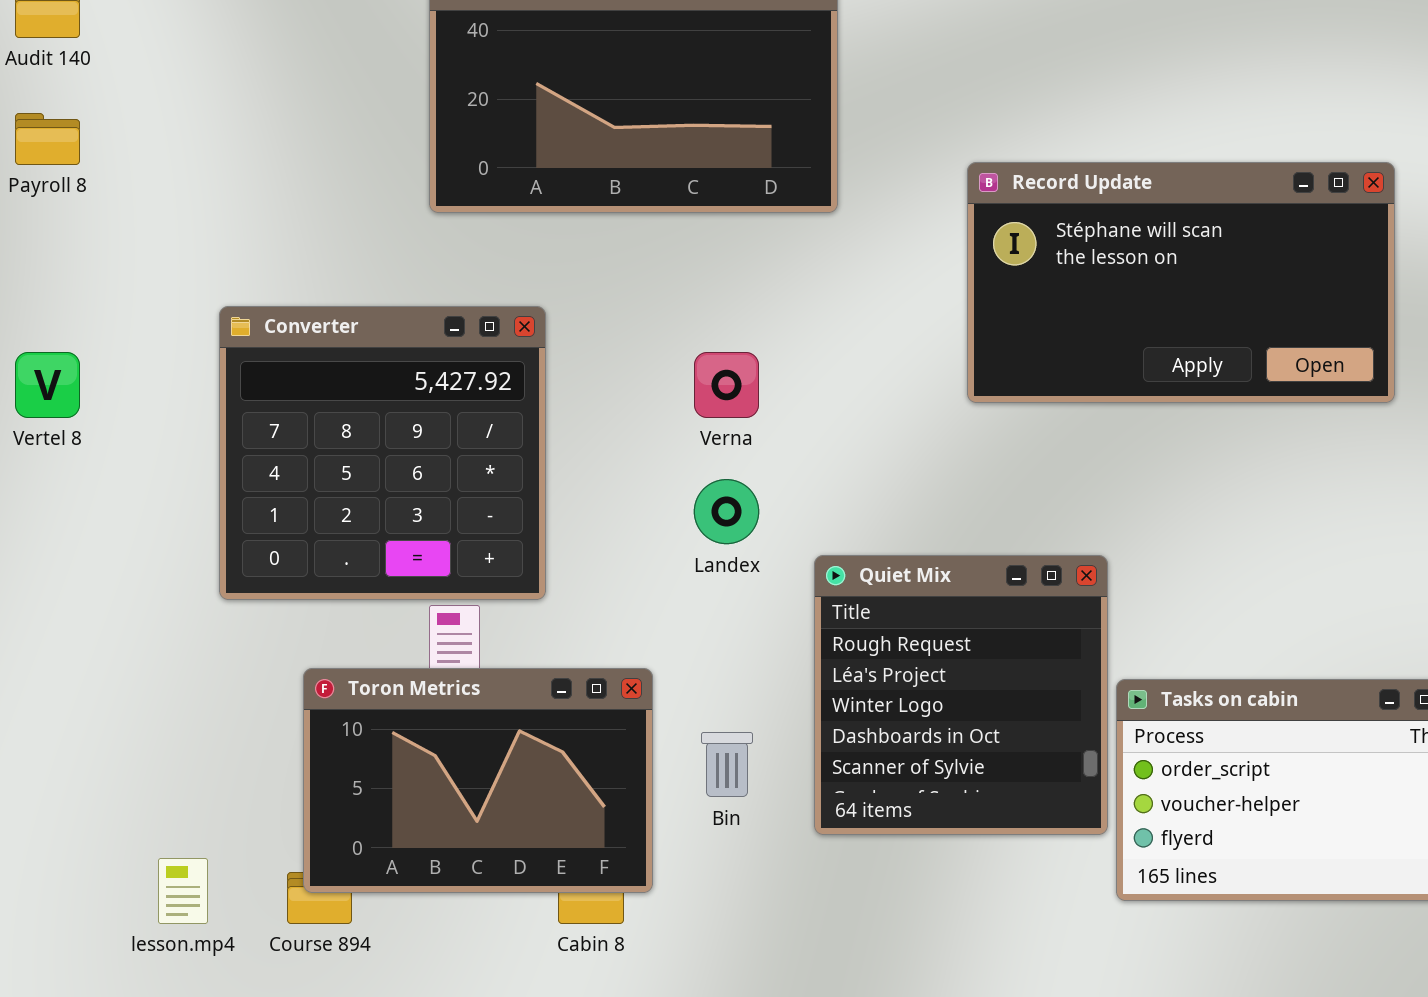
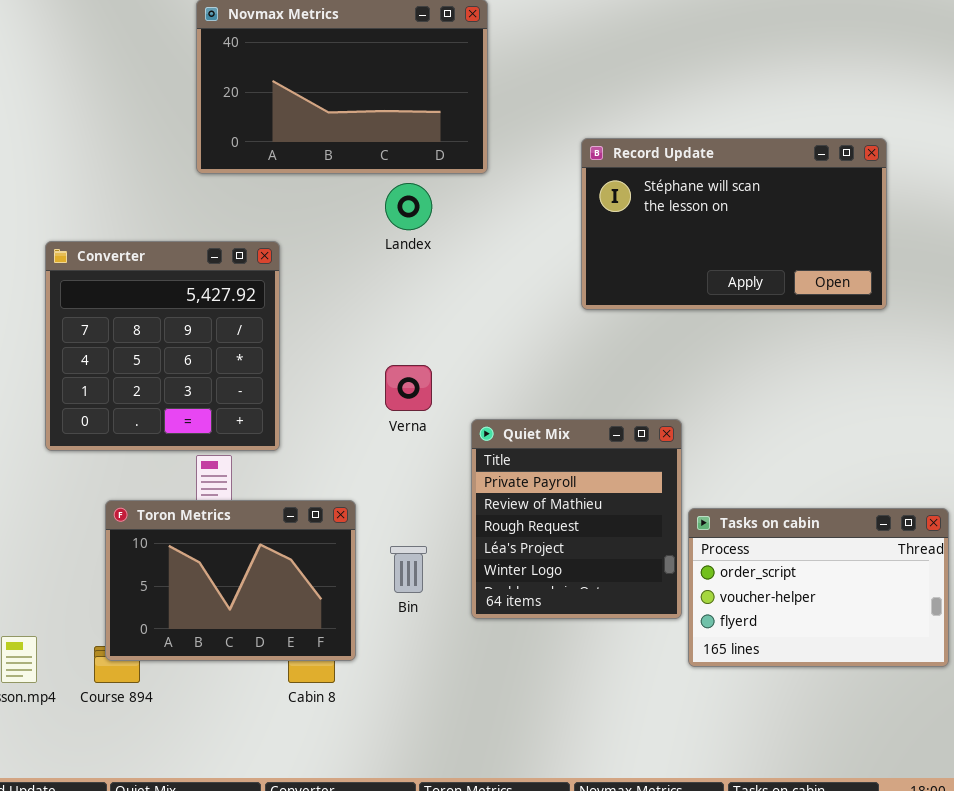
Verna: [694,352,759,418] -> [385,365,432,411], moved
Landex: [694,479,759,544] -> [385,183,432,230], moved
Quiet Mix: [814,555,1108,835] -> [471,419,682,619], scrolled up 2 rows

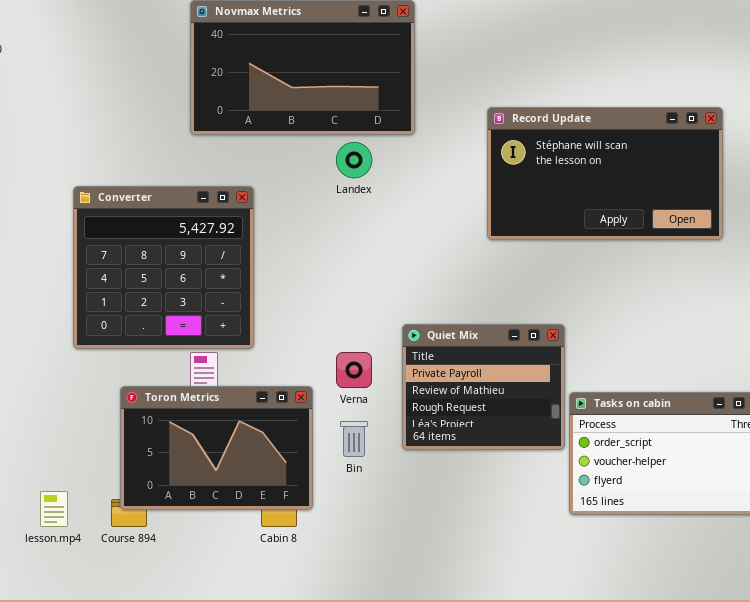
Verna: [385,365,432,411] -> [336,352,372,388], moved
Quiet Mix: [471,419,682,619] -> [402,324,565,450], resized

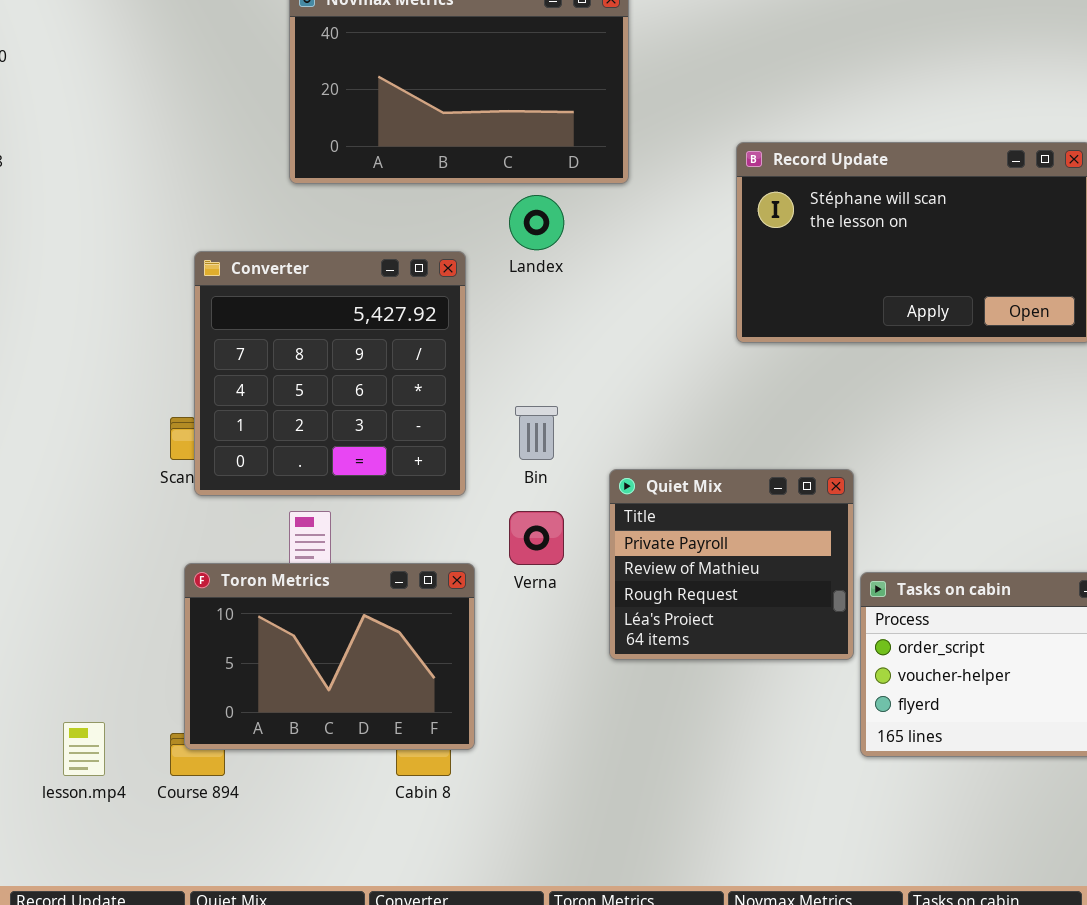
Converter: [73,186,254,349] -> [194,251,466,496], moved
Bin: [340,421,368,457] -> [515,406,558,460], moved

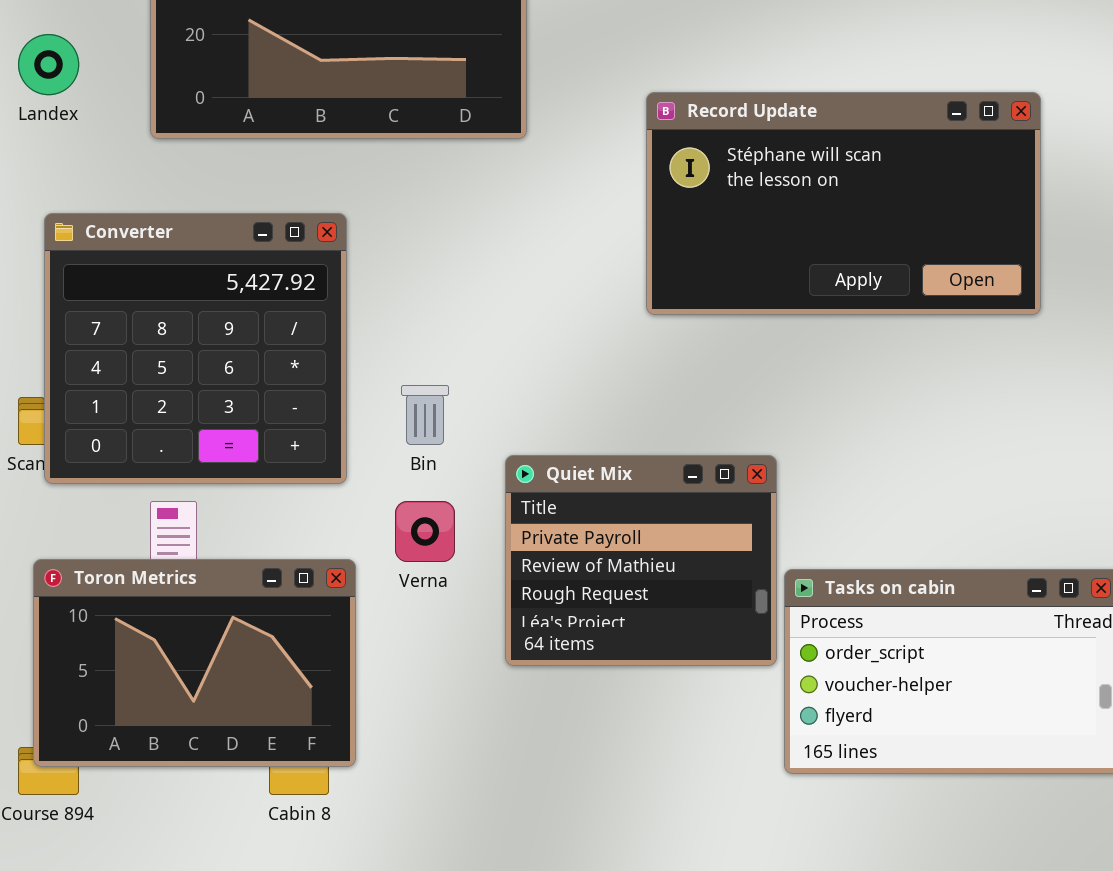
Landex: [509,195,564,250] -> [18,34,79,95], moved

